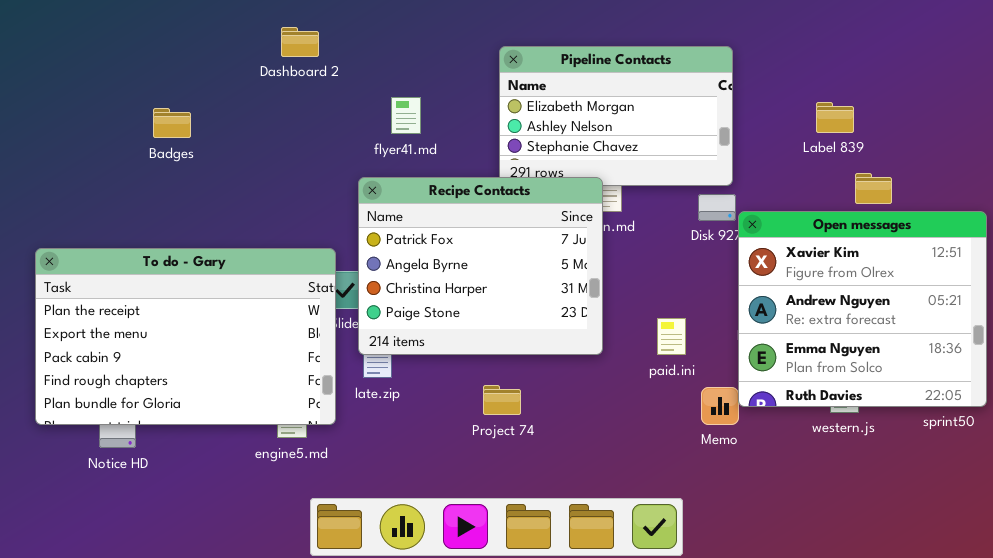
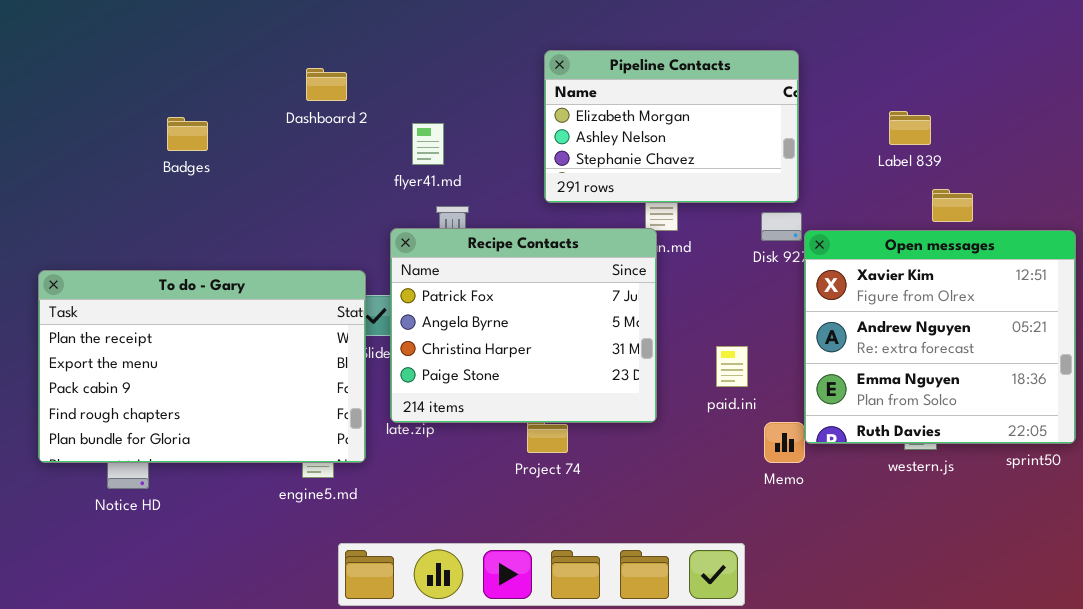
Dashboard 2: [281,27,319,57] -> [306,68,347,101], moved
flyer41.md: [391,97,421,134] -> [412,123,444,165], moved
Recipe Contacts: [358,177,603,355] -> [390,228,657,423], moved

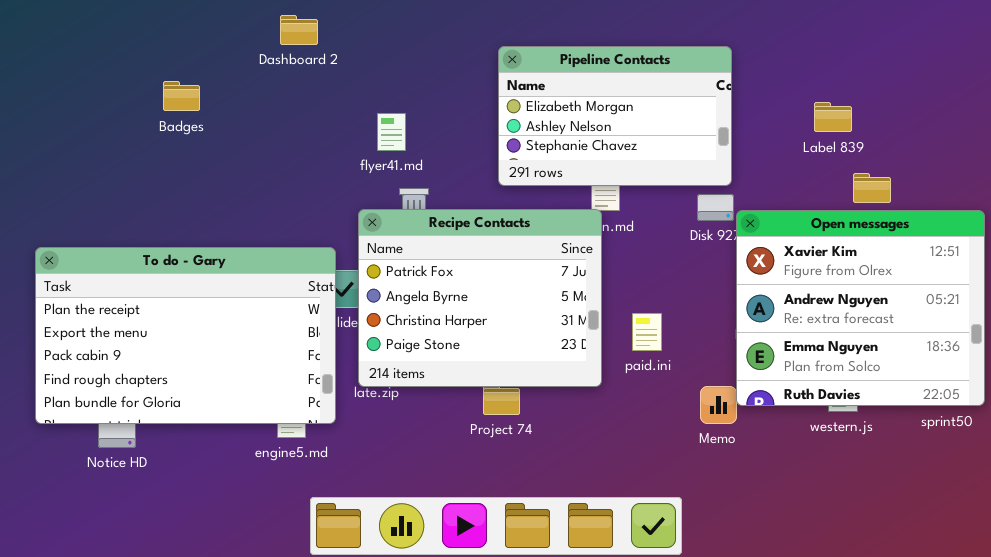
Dashboard 2: [306,68,347,101] -> [280,15,318,45], moved
Badges: [167,117,208,151] -> [163,81,200,111], moved
paid.ini: [716,346,748,387] -> [632,313,662,351], moved

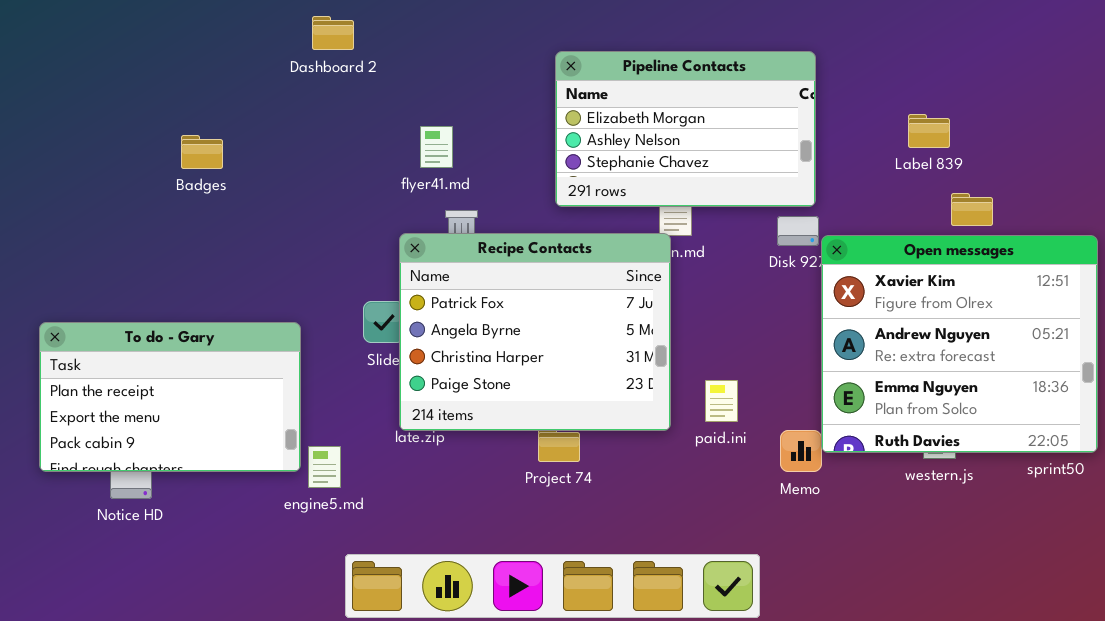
Badges: [163,81,200,111] -> [181,135,223,169], moved
To do - Gary: [35,247,336,424] -> [39,322,301,472], resized
paid.ini: [632,313,662,351] -> [705,380,738,422], moved

